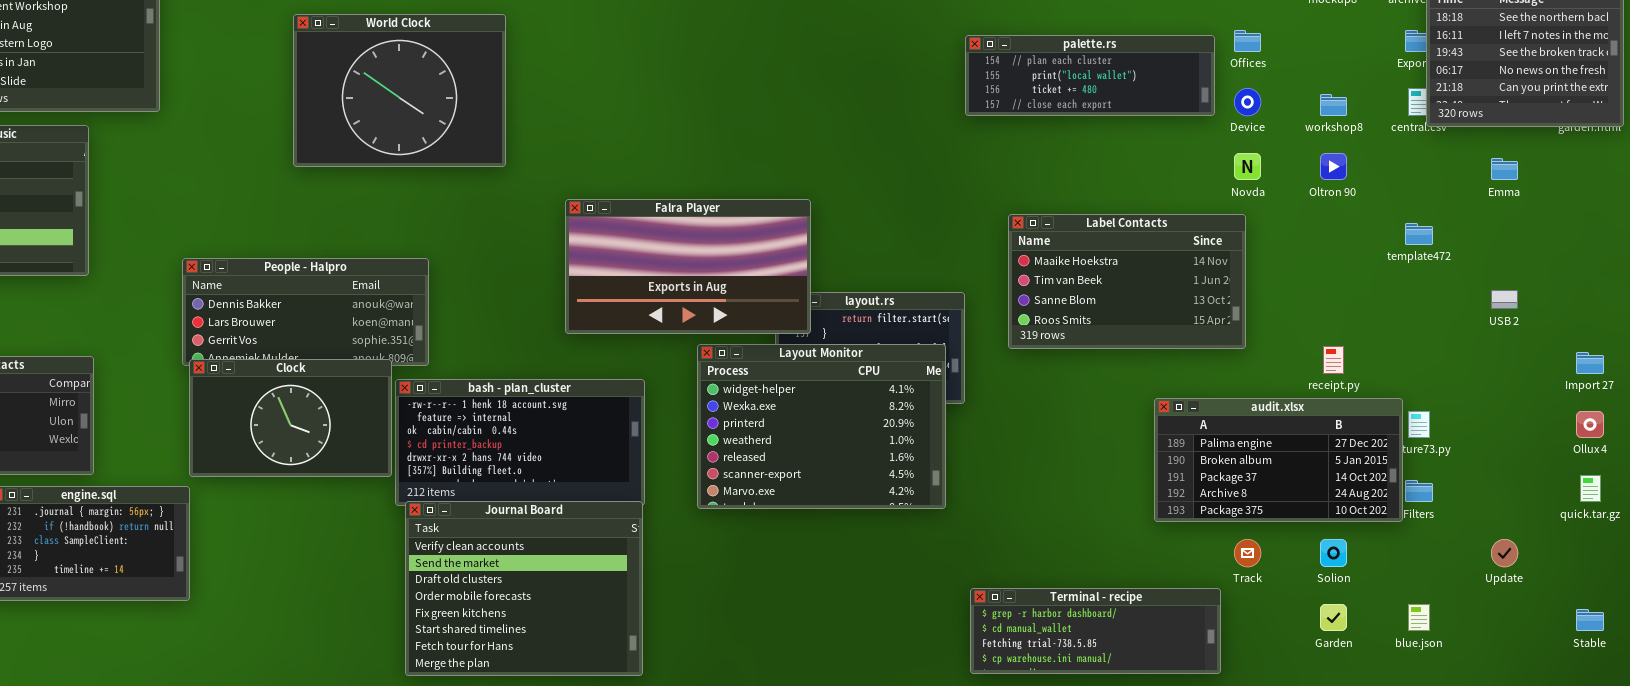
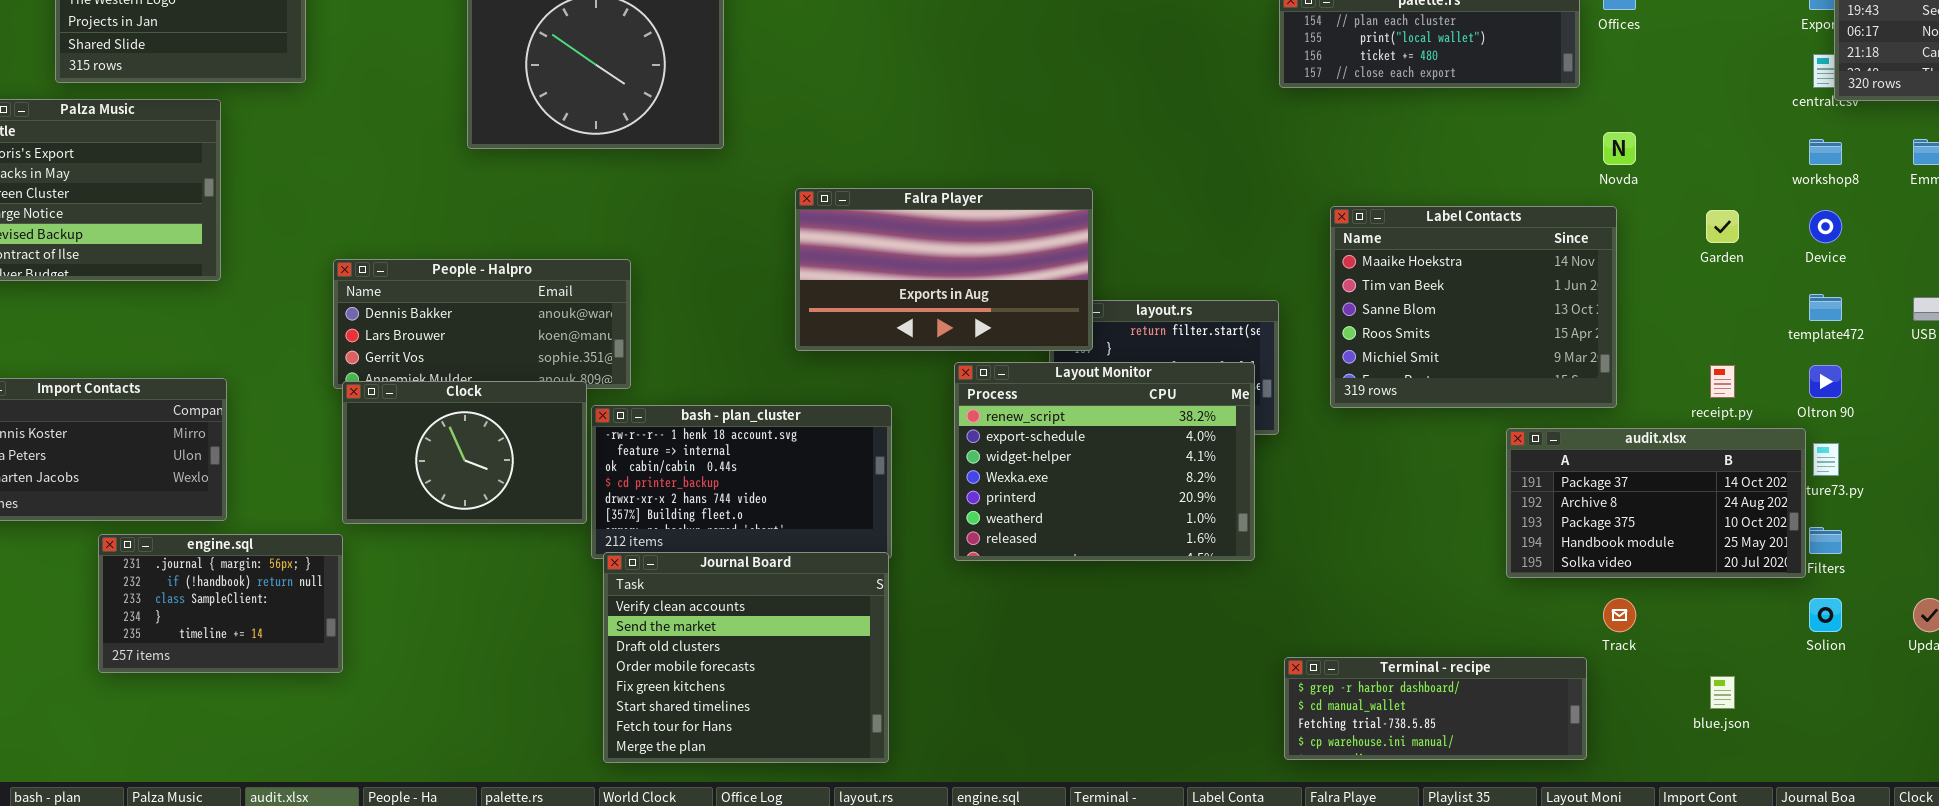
Device: [1234,88,1261,116] -> [1809,210,1842,243], moved
workshop8: [1320,94,1347,116] -> [1809,139,1842,165], moved
Oltron 90: [1320,153,1347,180] -> [1809,365,1842,398], moved
Label Contacts: [1008,214,1246,349] -> [1330,206,1617,408], resized
template472: [1405,223,1433,245] -> [1809,294,1842,321], moved
Layout Monitor: [697,344,946,509] -> [954,362,1255,561], scrolled up 2 rows
audit.xlsx: [1154,398,1403,522] -> [1506,428,1806,578], scrolled down 2 rows
Solion: [1320,539,1347,567] -> [1809,598,1842,632], moved
Garden: [1320,604,1347,631] -> [1706,210,1739,243], moved
blue.json: [1408,604,1430,631] -> [1710,676,1735,709], moved

